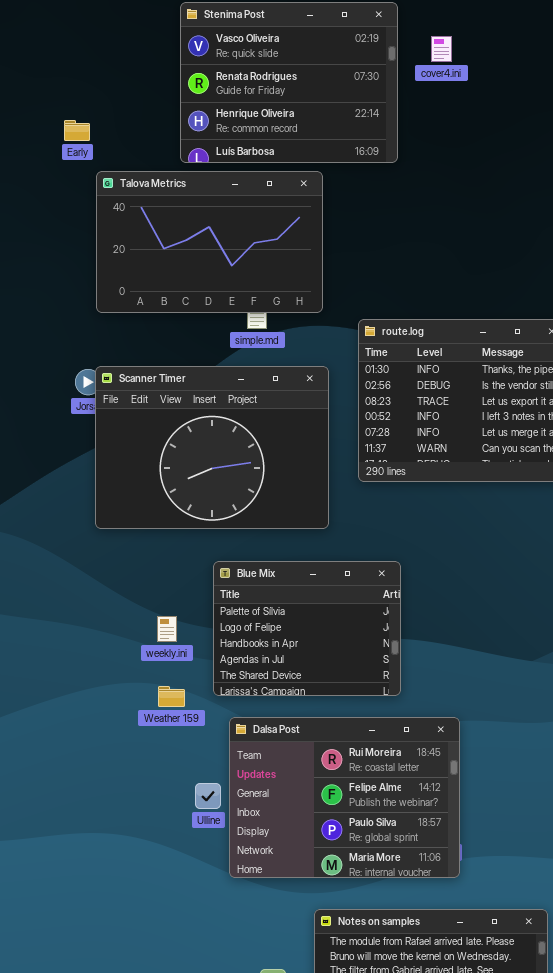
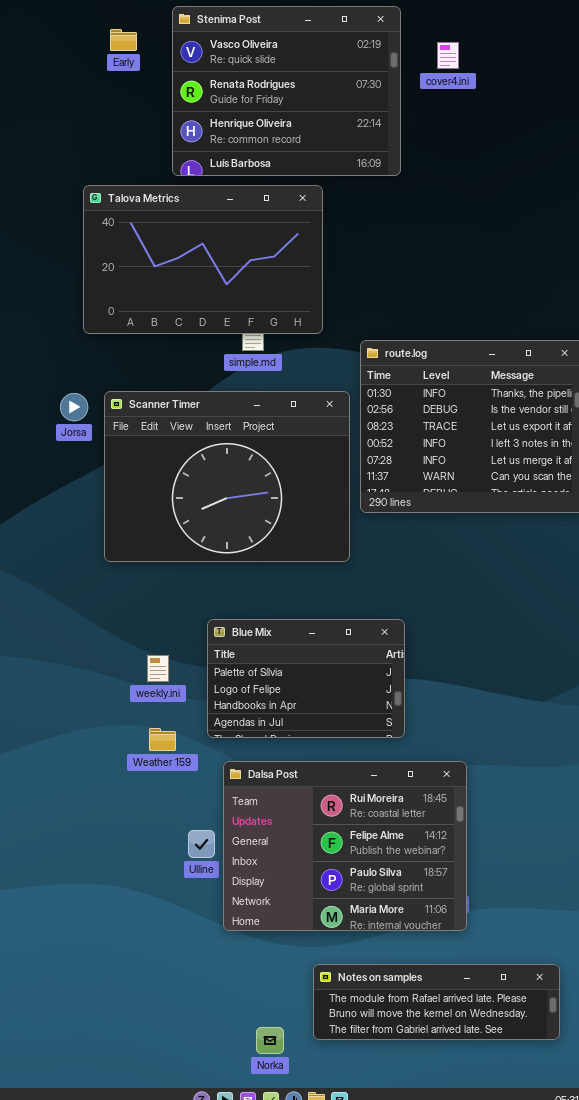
Early: [64,120,90,141] -> [110,29,137,51], moved
Scanner Timer: [95,366,329,529] -> [104,391,350,562], moved
Blue Mix: [213,561,401,696] -> [207,619,405,738], resized

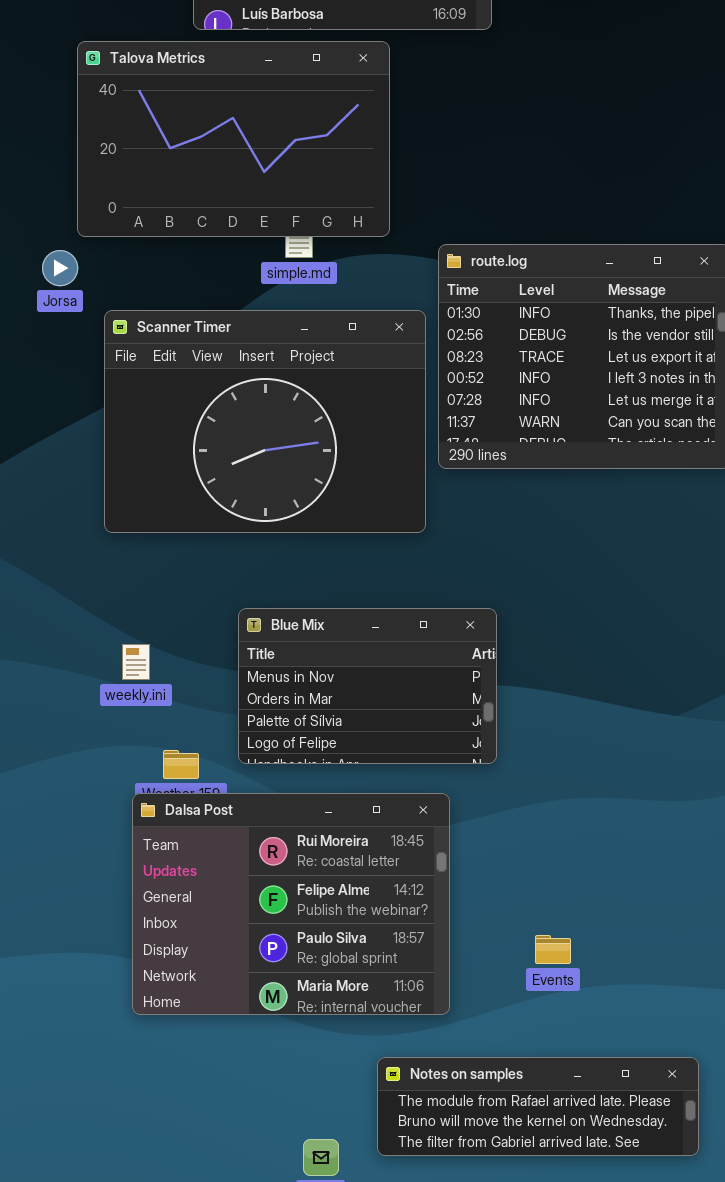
Jorsa: [60,393,88,421] -> [42,250,78,286], moved
Blue Mix: [207,619,405,738] -> [238,608,497,764], scrolled up 2 rows
weekly.ini: [147,655,169,682] -> [122,644,150,680], moved
Dalsa Post: [223,761,467,931] -> [132,793,450,1015], moved

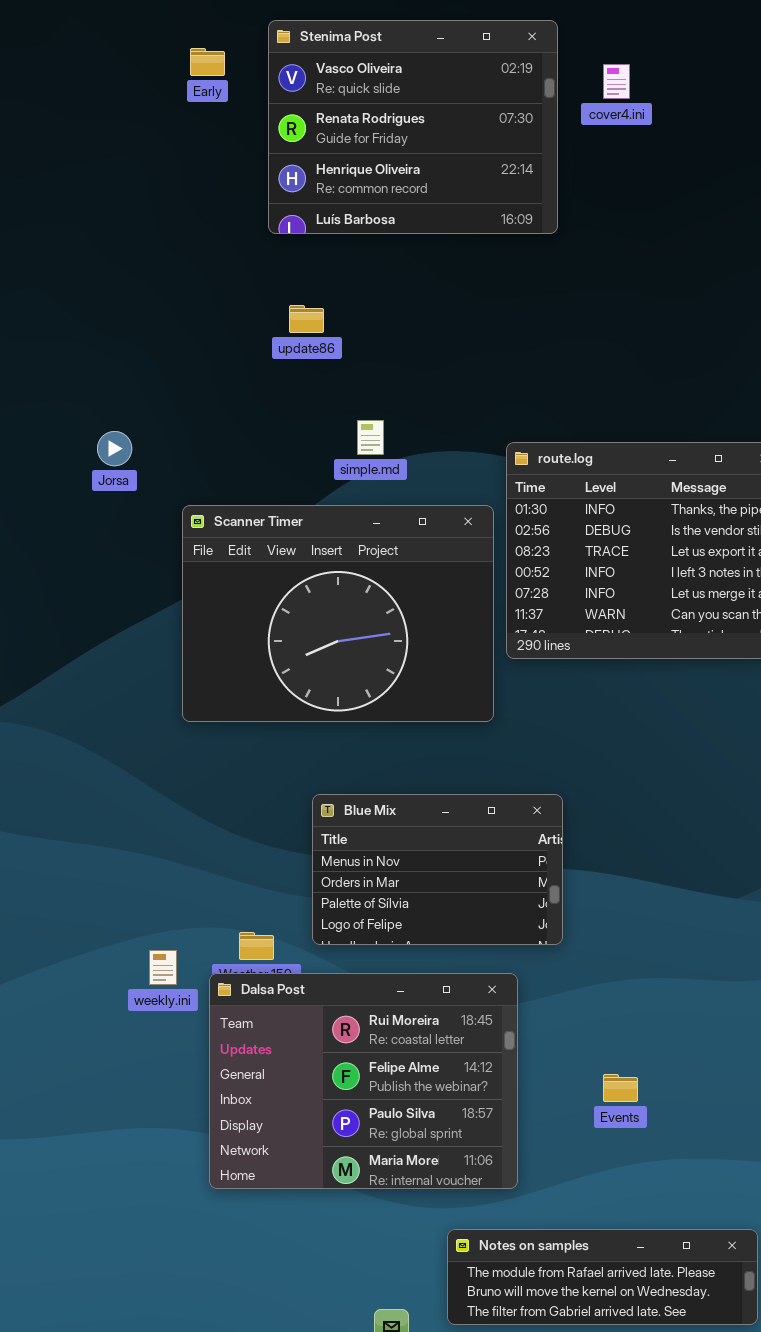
Talova Metrics: [77,41,390,237] -> none, closed
Jorsa: [42,250,78,286] -> [97,431,132,466], moved
weekly.ini: [122,644,150,680] -> [149,950,177,985], moved
Events: [535,935,571,964] -> [603,1074,638,1102], moved

